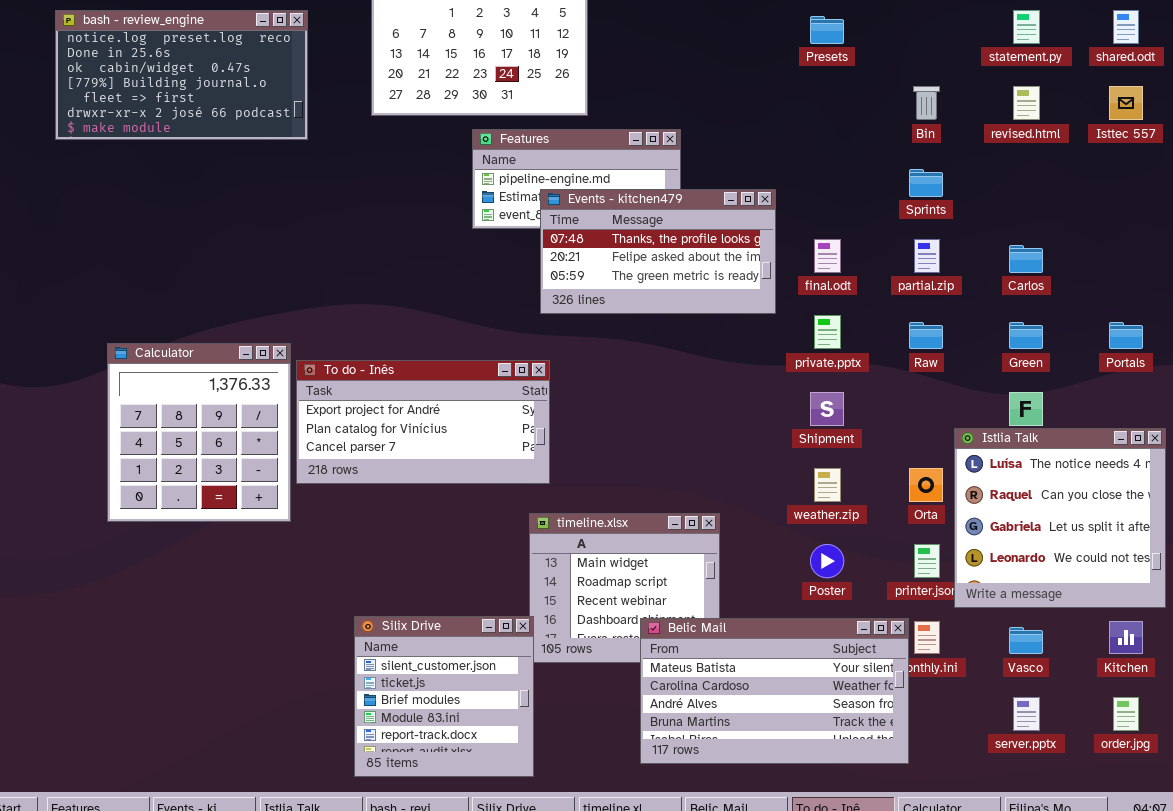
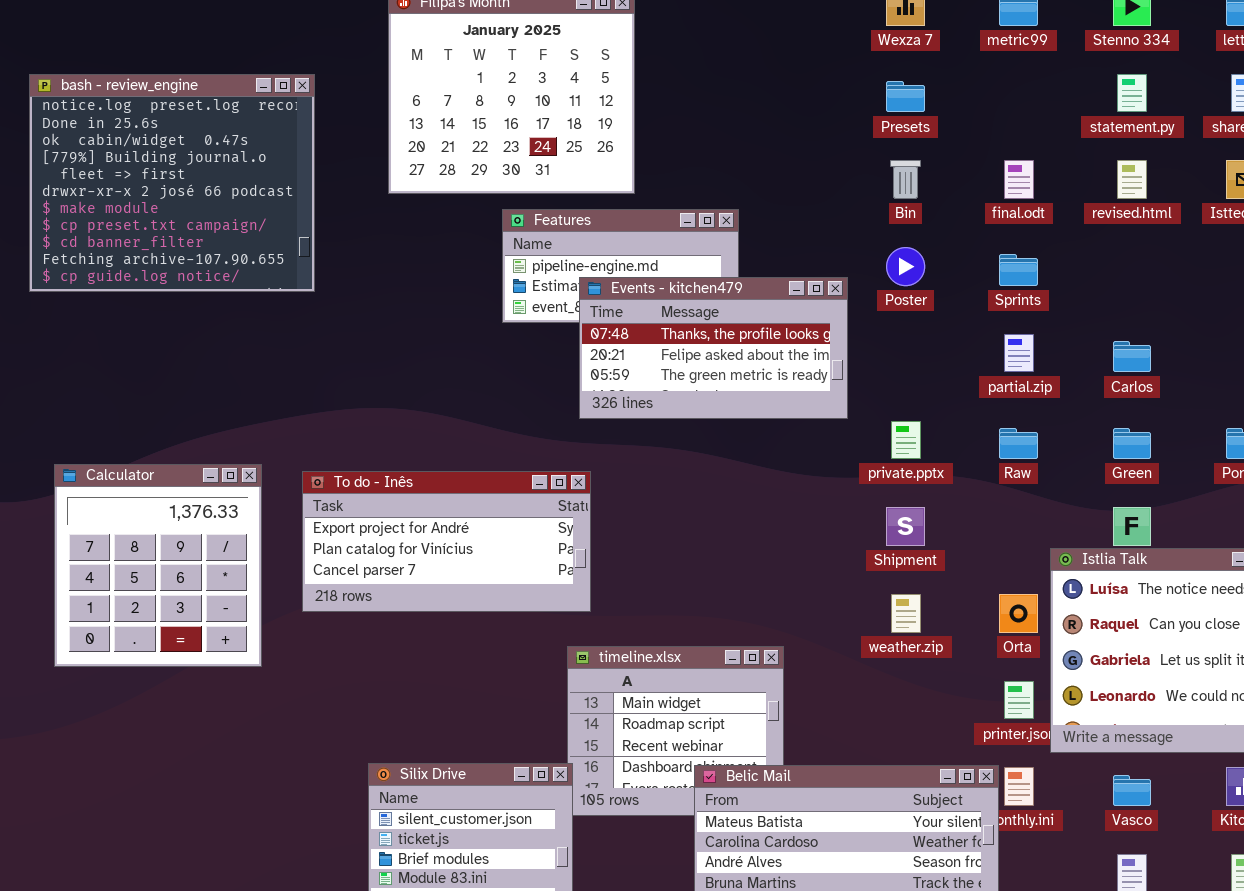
bash - review_engine: [55,10,308,140] -> [29,74,315,292], resized
Bin: [913,86,940,120] -> [890,160,921,199], moved
final.odt: [814,239,841,273] -> [1004,160,1034,199], moved
Calculator: [107,343,291,522] -> [54,464,262,667], moved
Poster: [810,544,844,578] -> [886,247,925,286], moved

